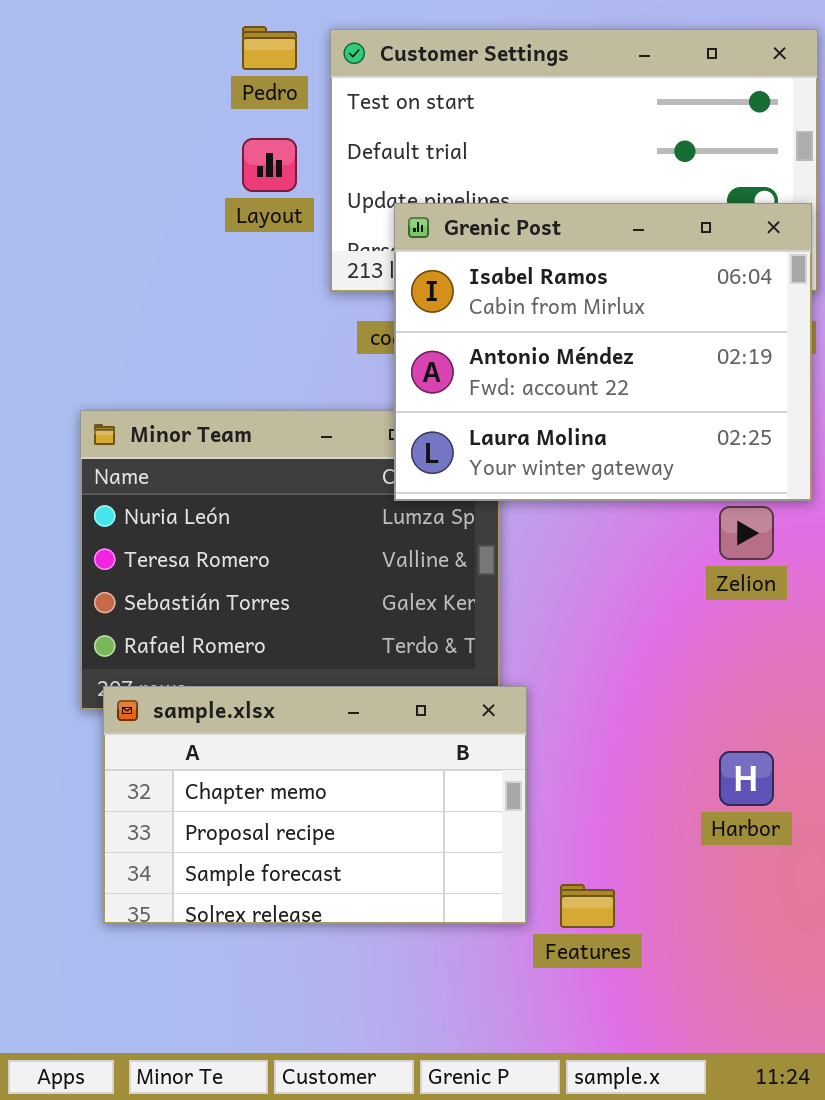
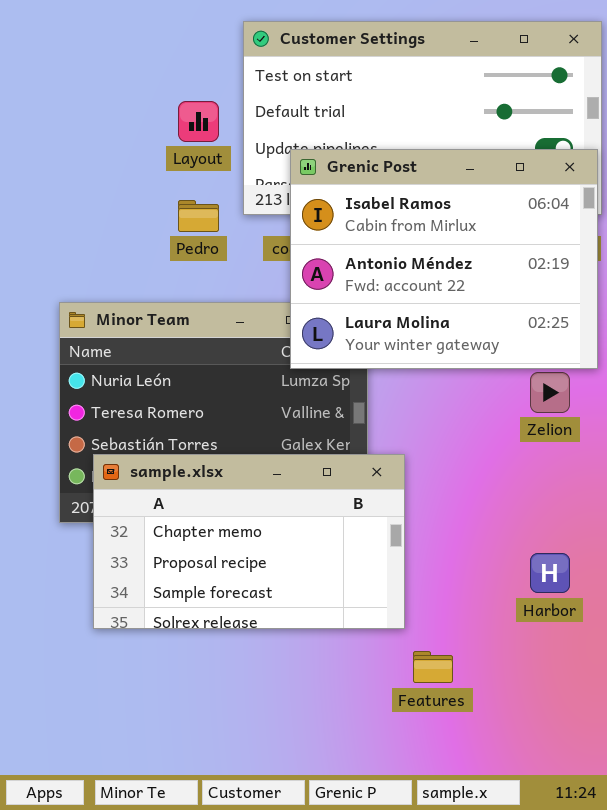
Pedro: [242,26,297,70] -> [178,200,219,232], moved
sample.xlsx: [103,686,527,924] -> [93,454,405,629], moved

